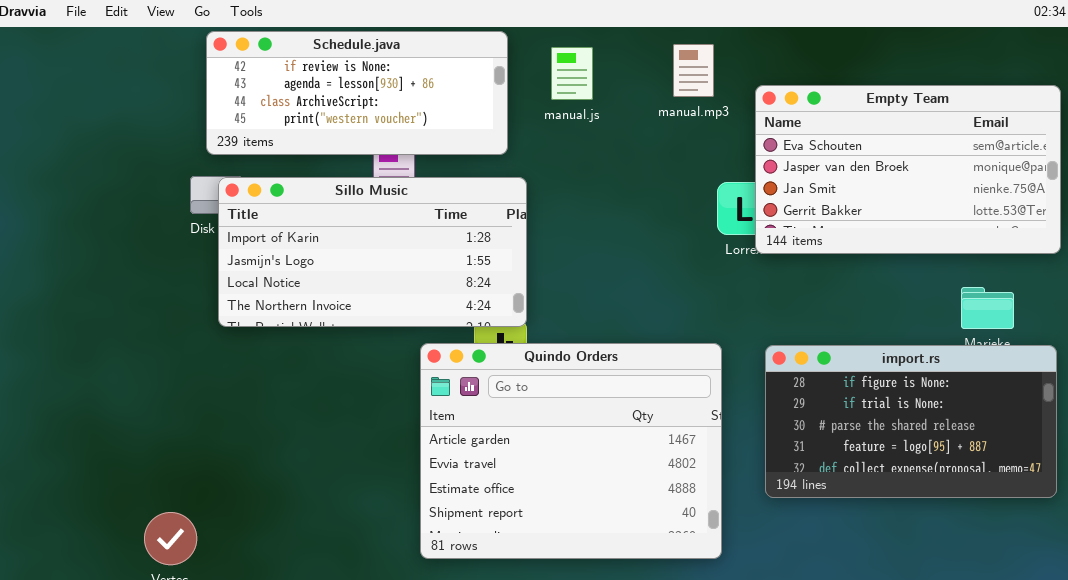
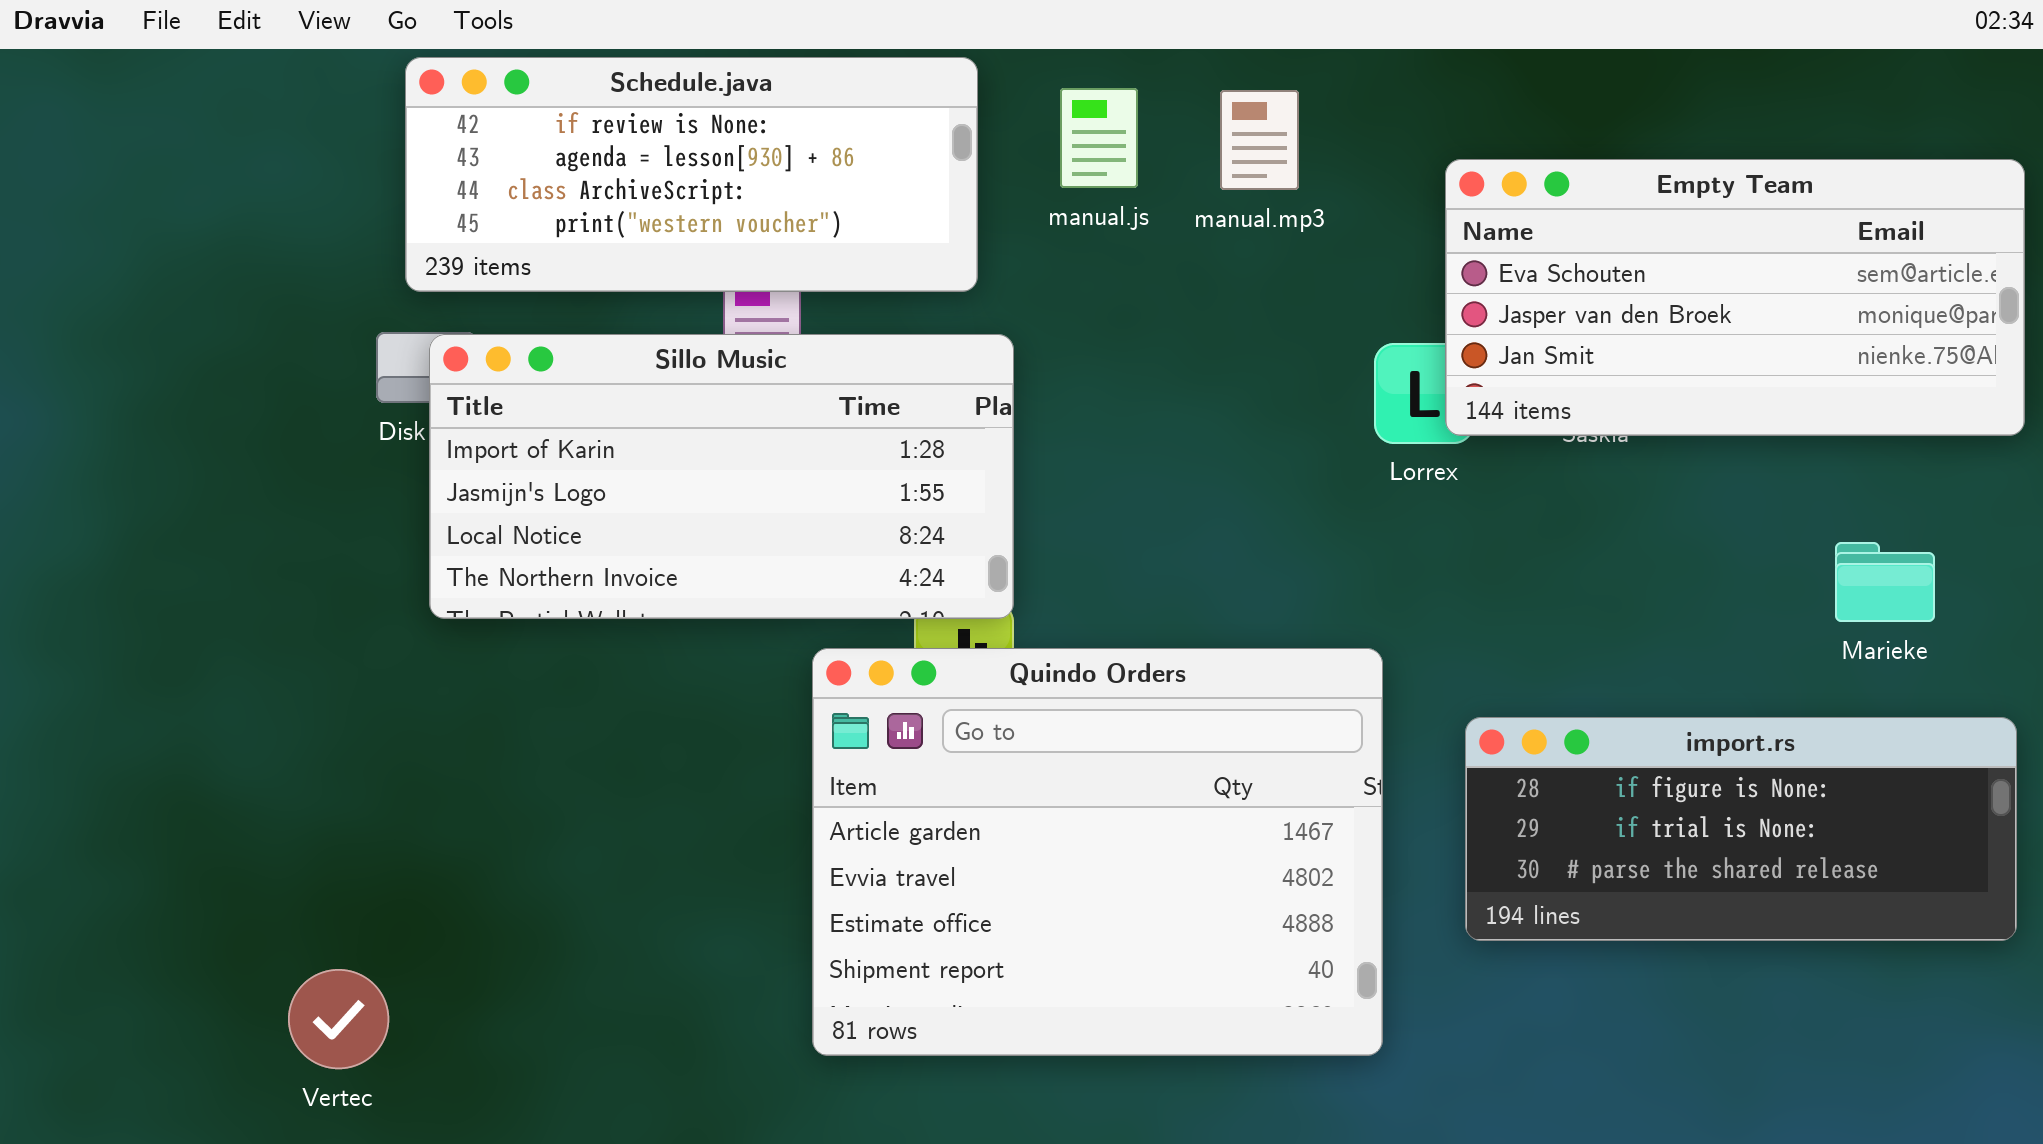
manual.mp3: [673,44,714,97] -> [1220,90,1299,190], moved
Empty Team: [755,85,1061,254] -> [1445,159,2025,436], resized
import.rs: [765,345,1057,498] -> [1465,717,2017,941], resized

